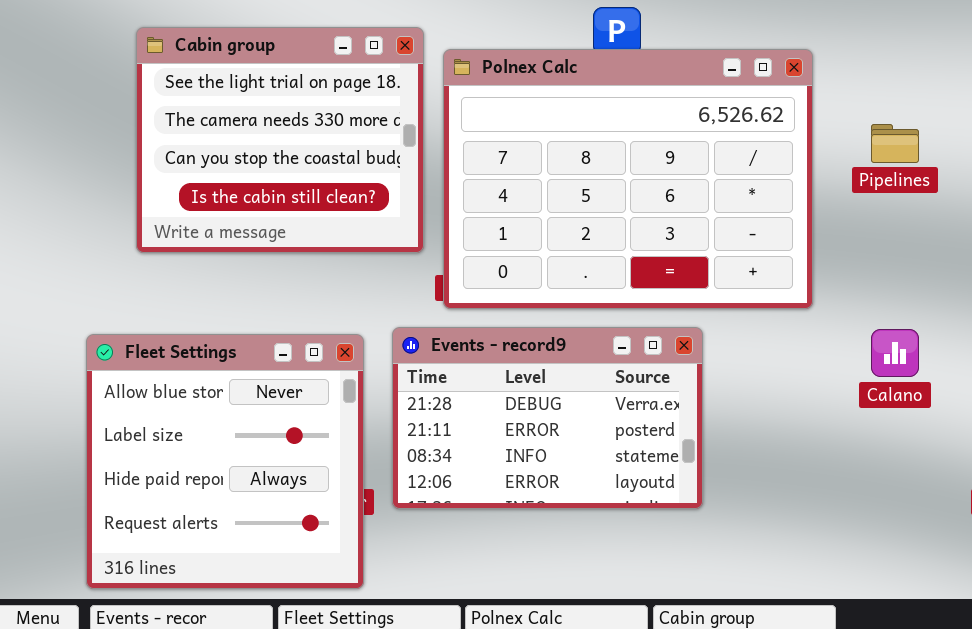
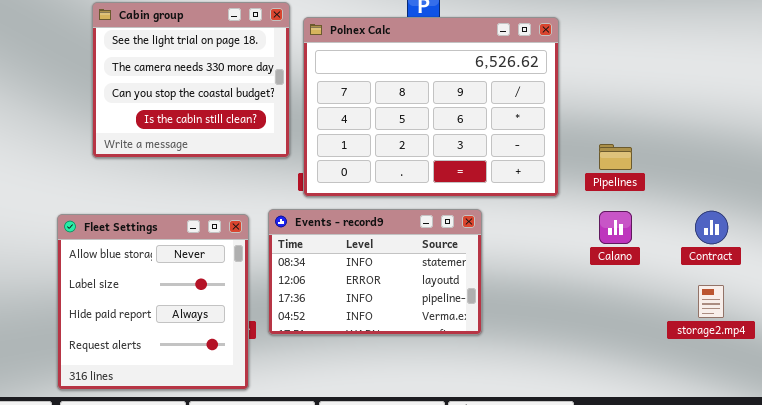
Pipelines: [871,124,919,163] -> [599,144,632,170], moved
Events - record9: [392,327,703,509] -> [268,209,482,335], scrolled down 2 rows

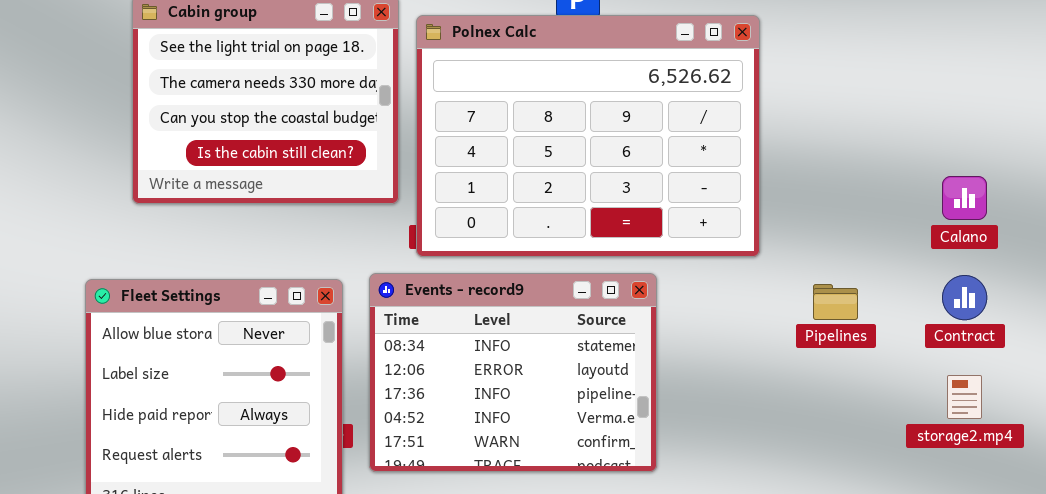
Pipelines: [599,144,632,170] -> [813,284,858,320], moved
Events - record9: [268,209,482,335] -> [369,273,657,472], resized
Calano: [599,211,632,244] -> [942,176,987,220], moved

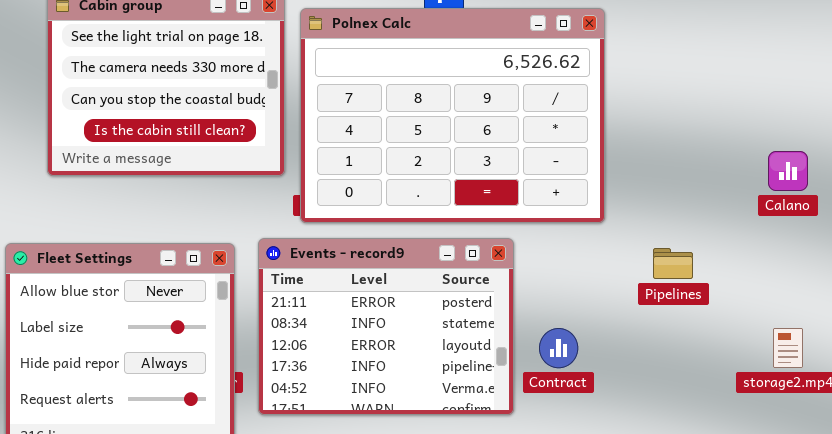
Events - record9: [369,273,657,472] -> [258,238,514,415], scrolled up 1 row
Contract: [942,275,987,320] -> [539,328,578,368], moved

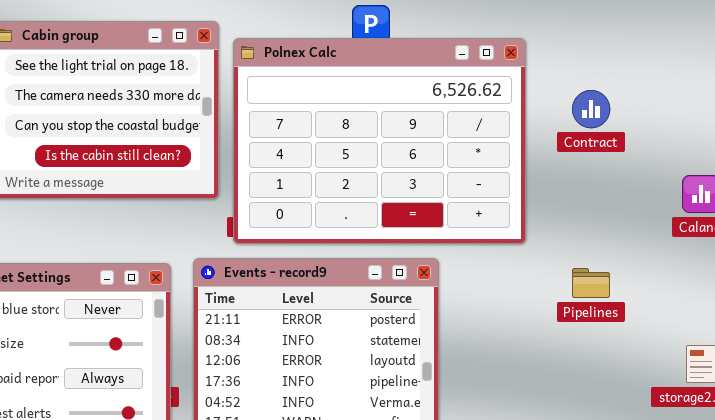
Contract: [539,328,578,368] -> [572,90,610,128], moved

